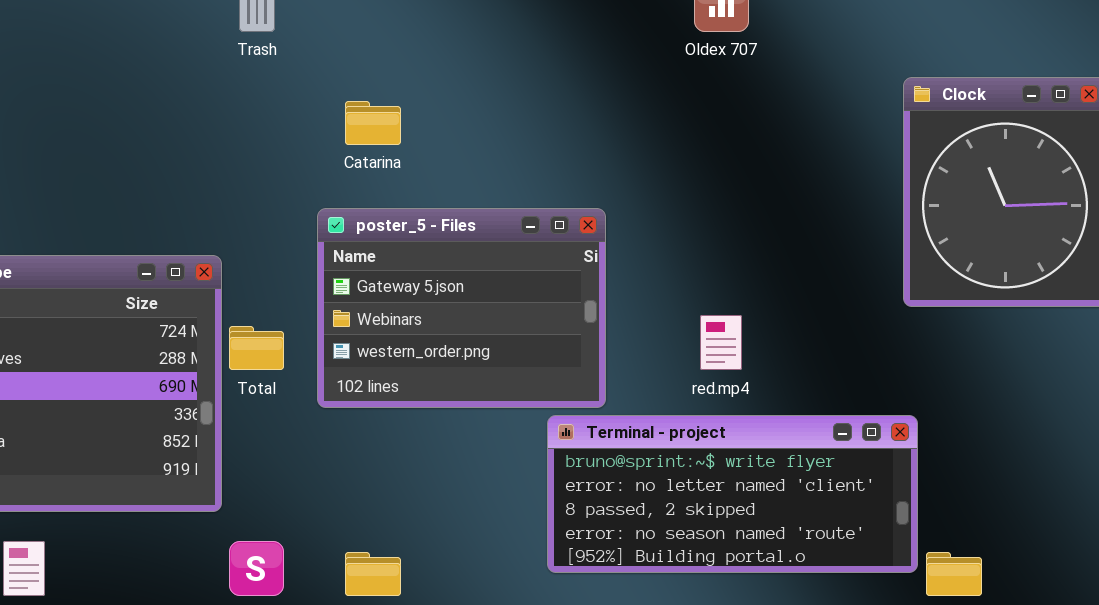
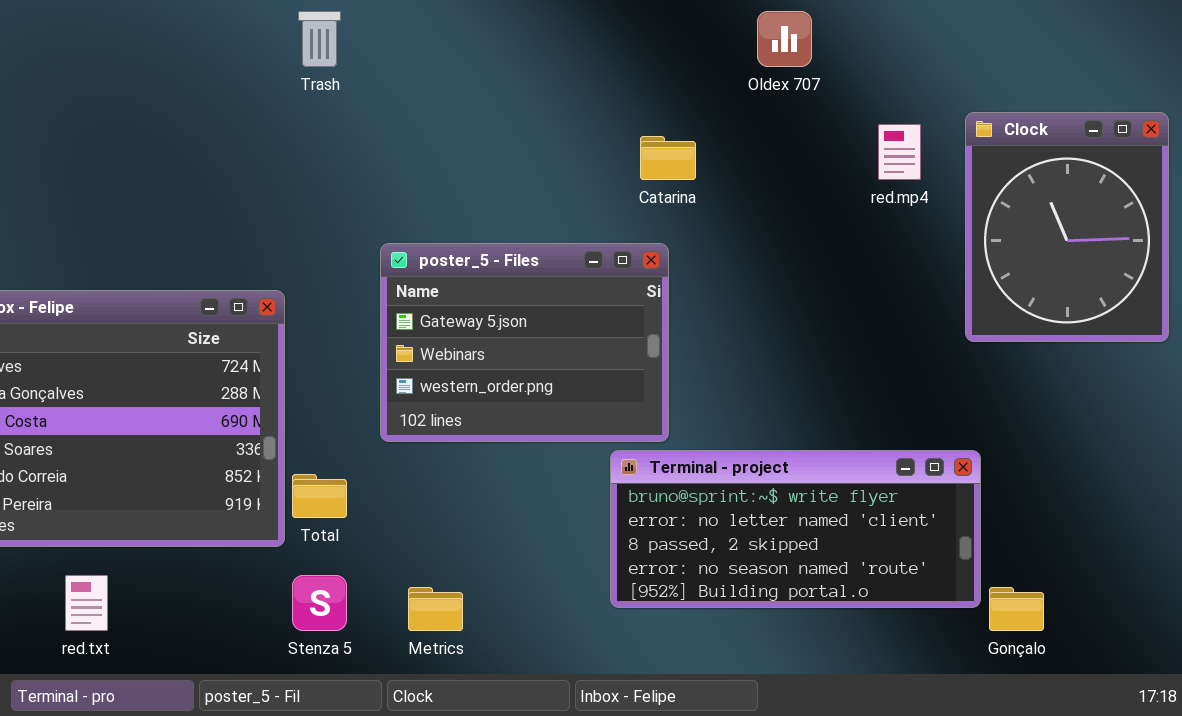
Catarina: [345,101,401,145] -> [640,136,696,180], moved
red.mp4: [700,315,742,370] -> [878,124,921,180], moved
Total: [229,326,284,370] -> [292,474,347,518], moved

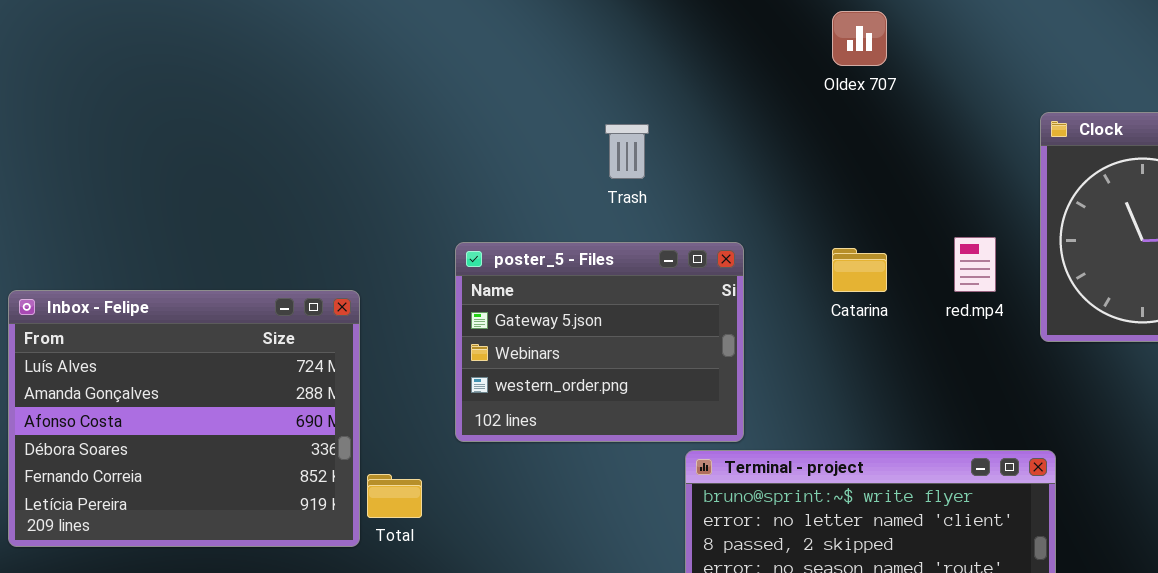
Trash: [298,11,341,67] -> [605,124,649,179], moved
red.mp4: [878,124,921,180] -> [954,237,996,292], moved
Catarina: [640,136,696,180] -> [832,248,887,292], moved

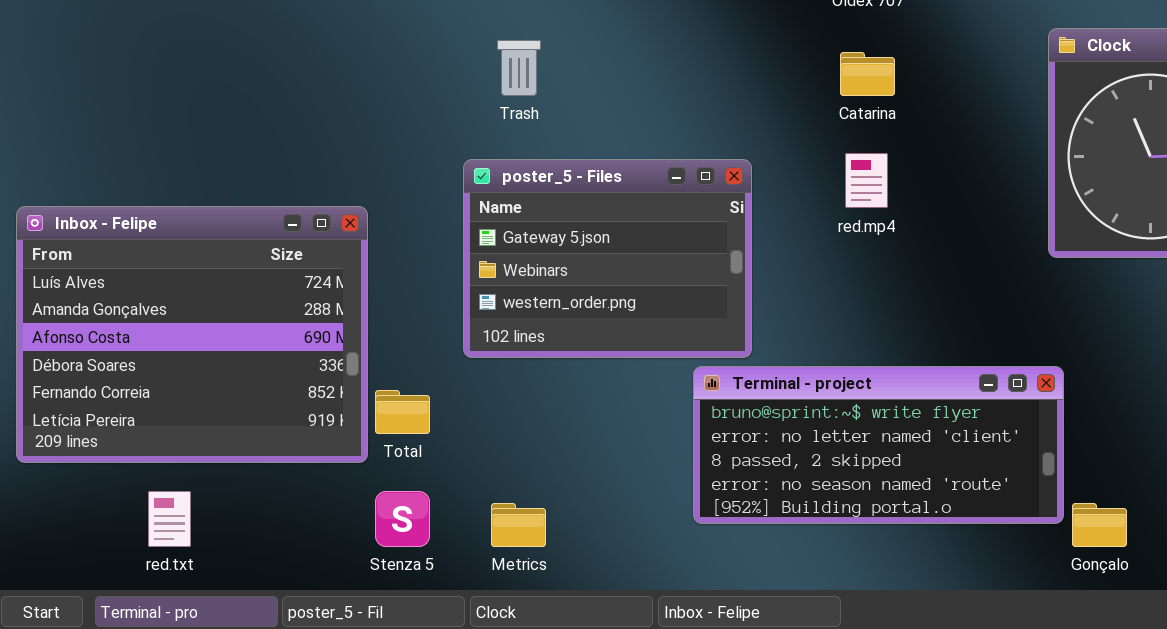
Trash: [605,124,649,179] -> [497,40,541,96], moved
red.mp4: [954,237,996,292] -> [845,153,888,208], moved
Catarina: [832,248,887,292] -> [840,52,895,96], moved

